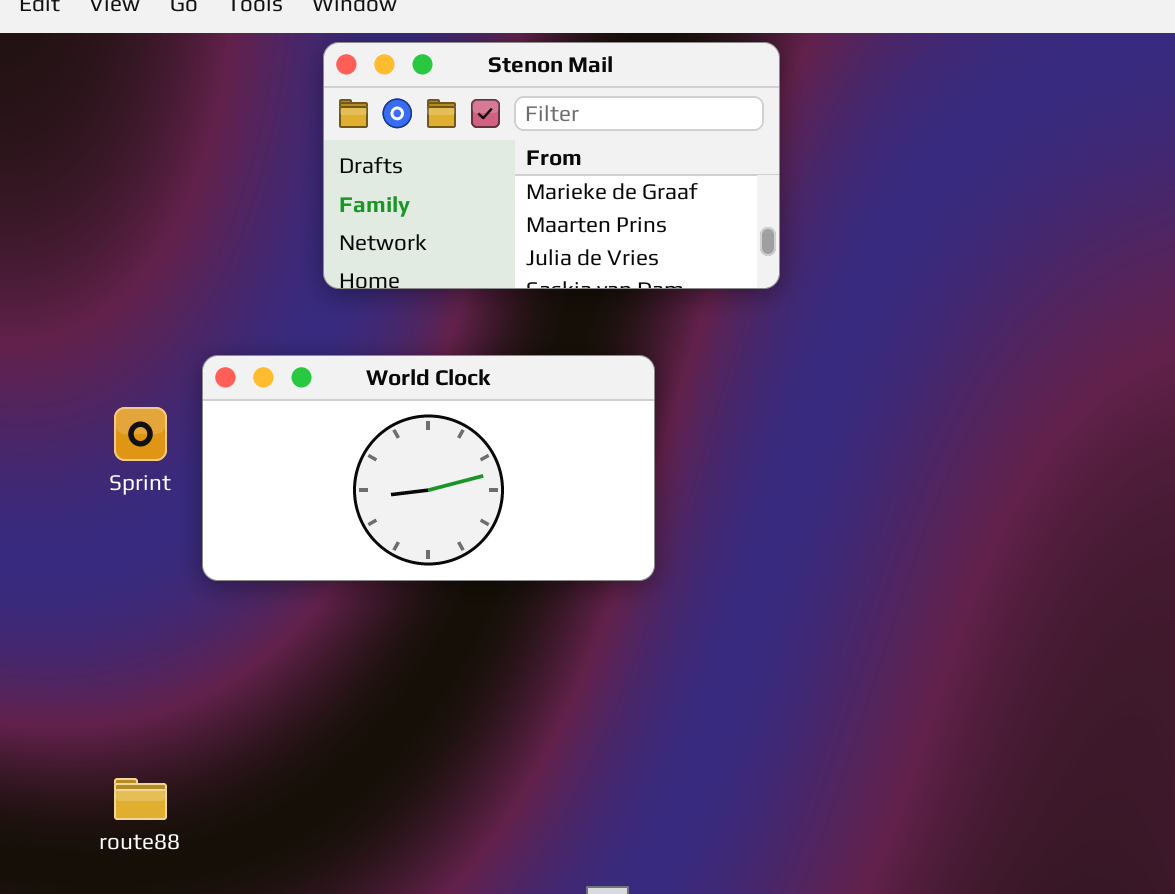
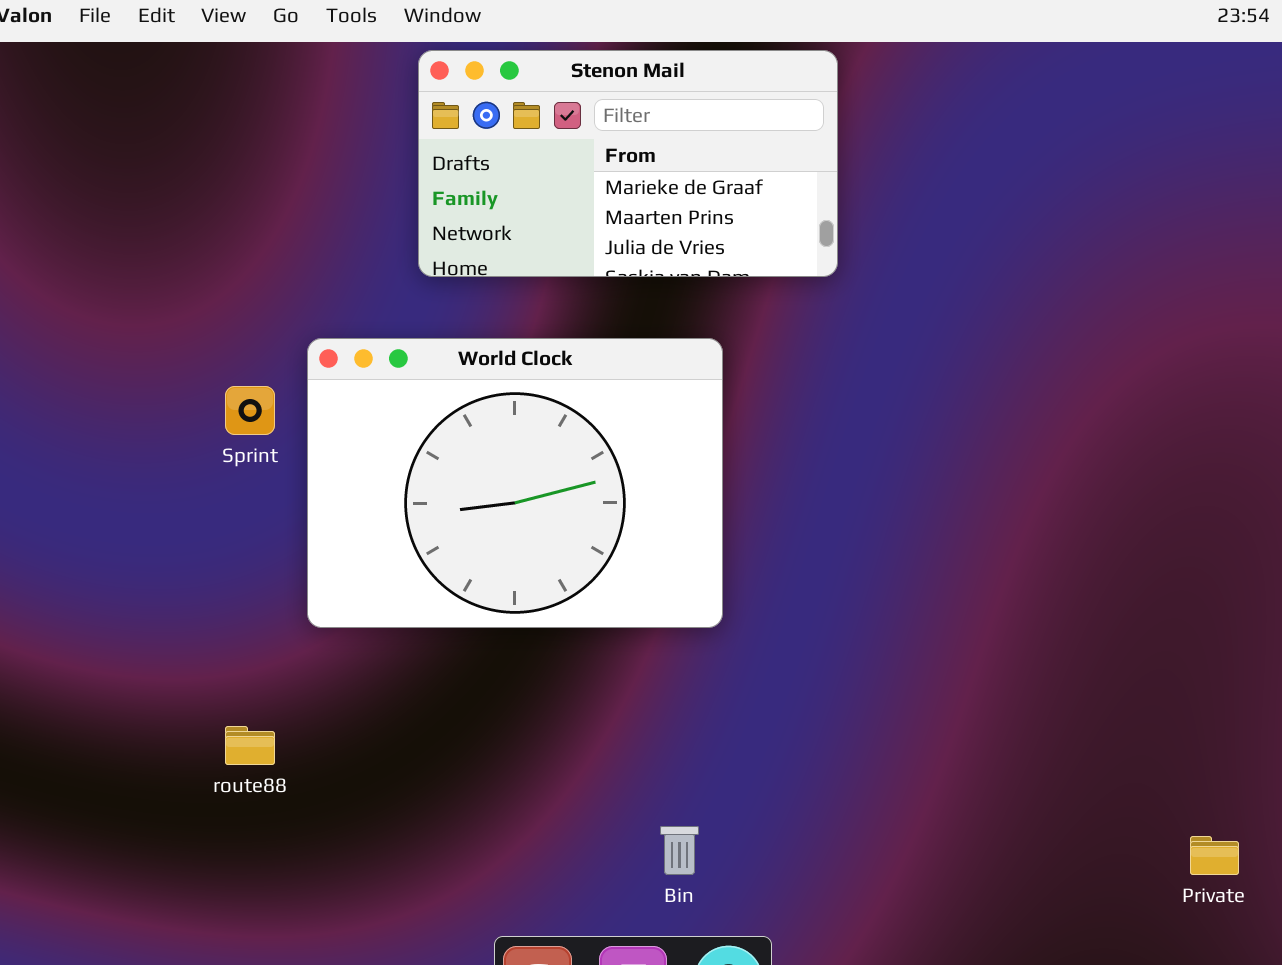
World Clock: [202,355,655,581] -> [307,338,723,628], resized

